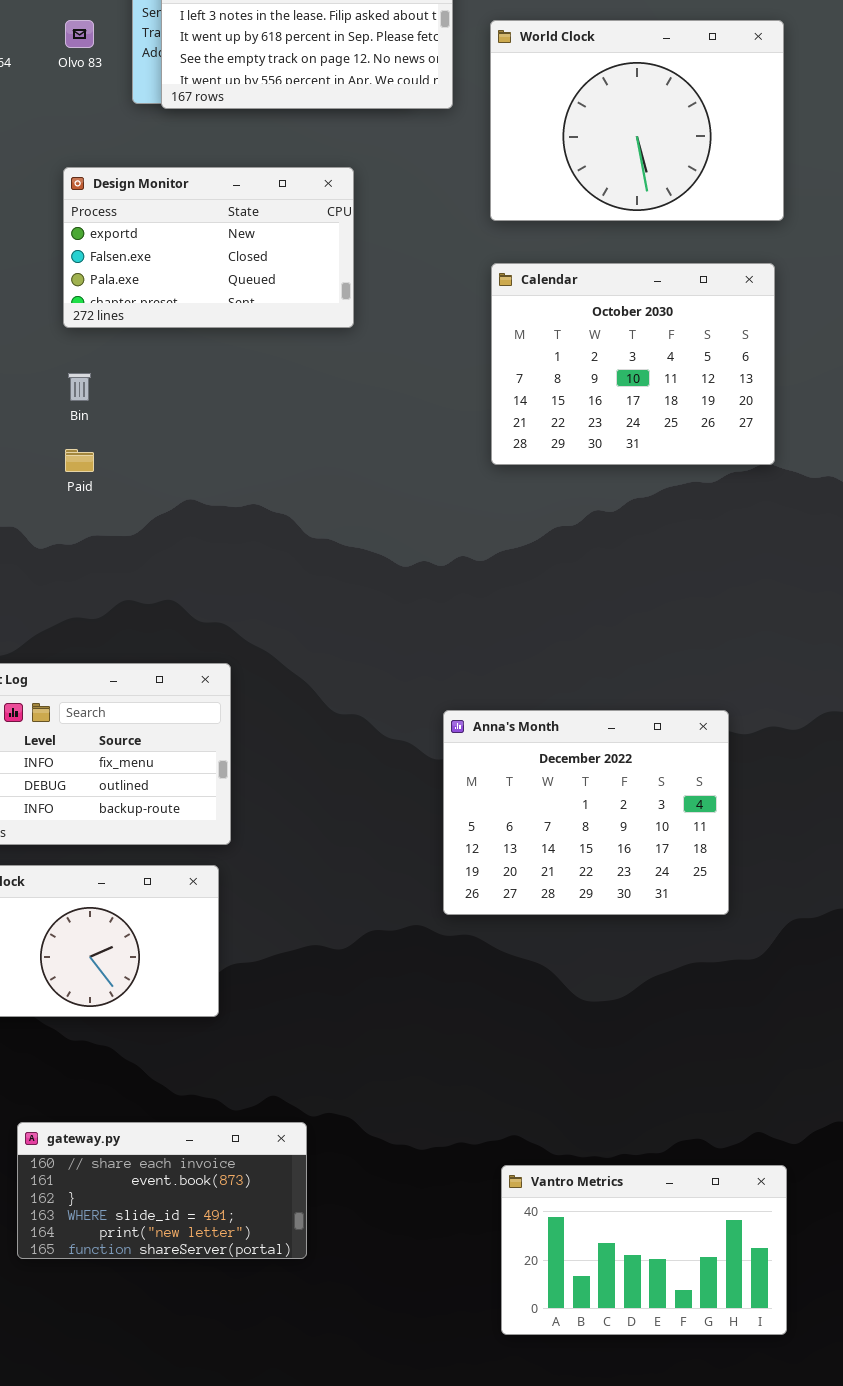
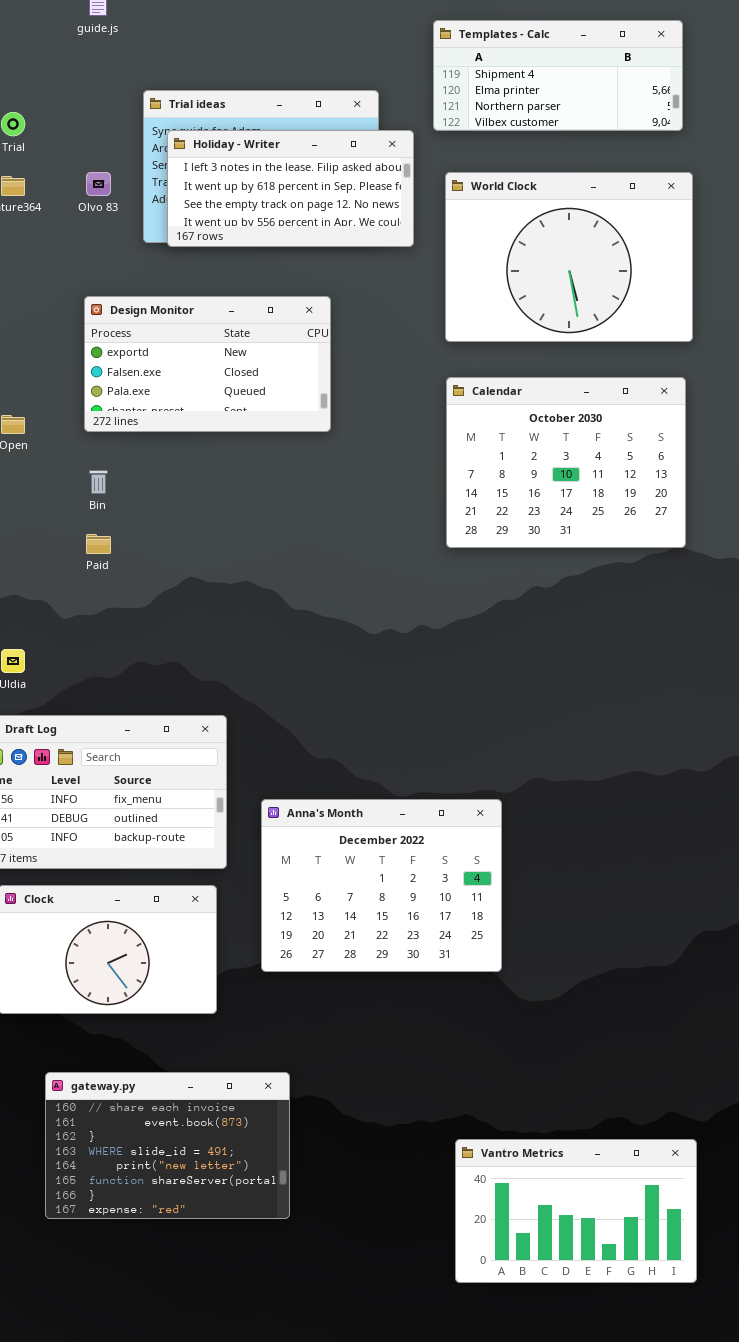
Anna's Month: [443,710,729,915] -> [261,799,502,972], moved
gateway.py: [17,1122,307,1259] -> [45,1072,290,1219], resized

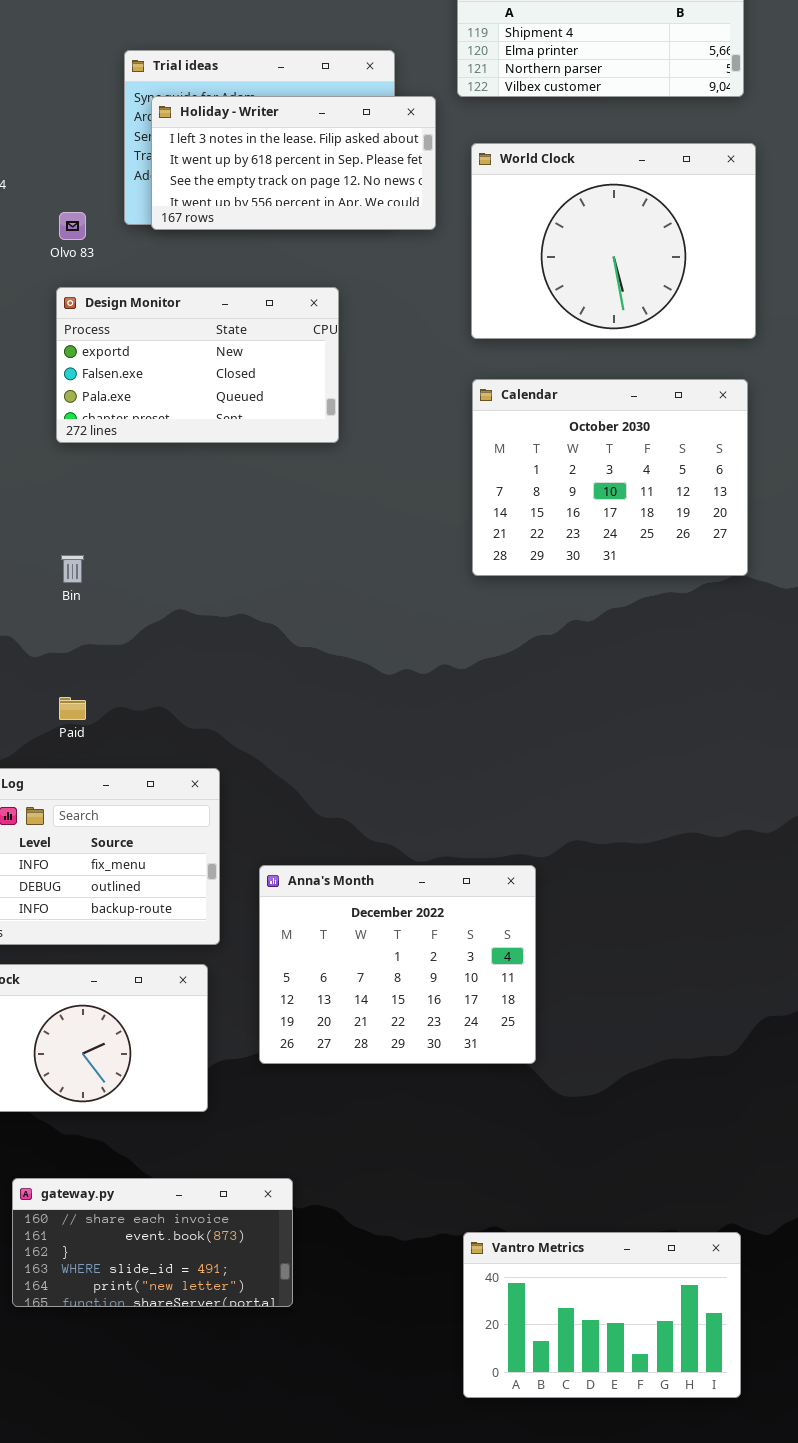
Olvo 83: [86,172,111,196] -> [59,212,86,240], moved
Bin: [89,470,108,494] -> [61,555,84,583], moved
Paid: [86,534,111,554] -> [59,697,86,720], moved
gateway.py: [45,1072,290,1219] -> [12,1178,293,1307], resized
Vantro Metrics: [455,1139,697,1283] -> [463,1232,741,1398], moved

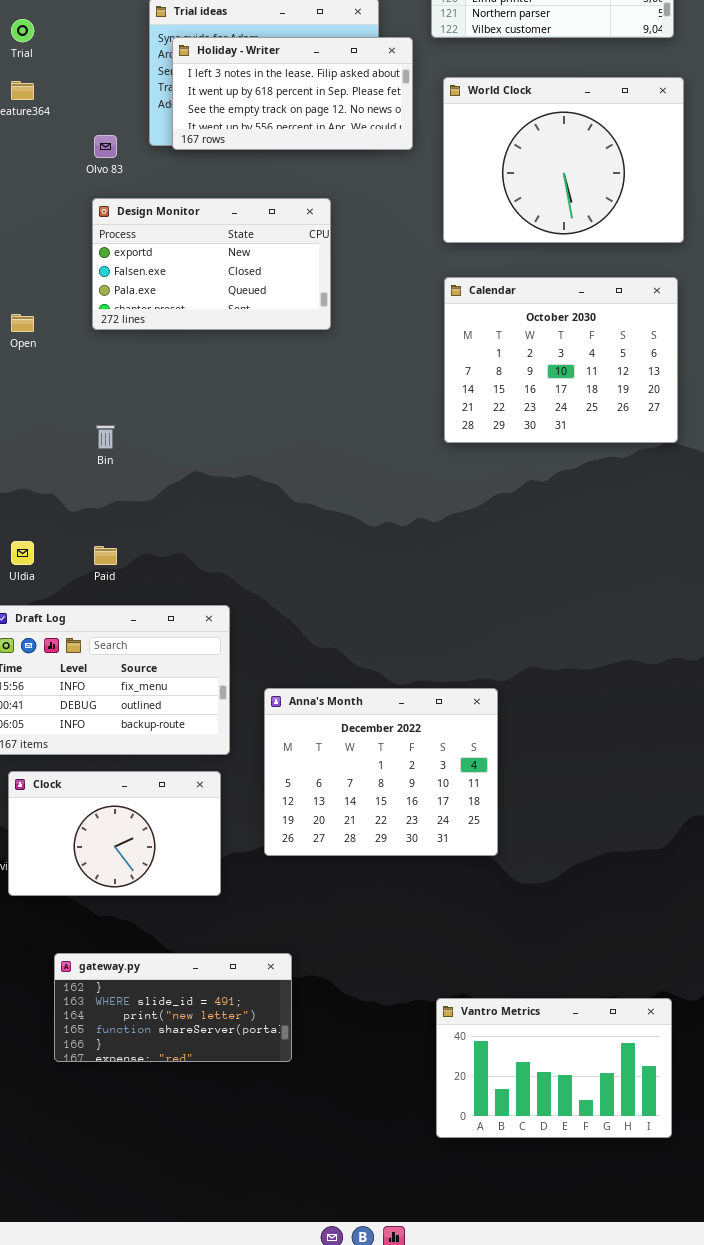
gateway.py: [12,1178,293,1307] -> [54,953,292,1062], scrolled down 2 rows

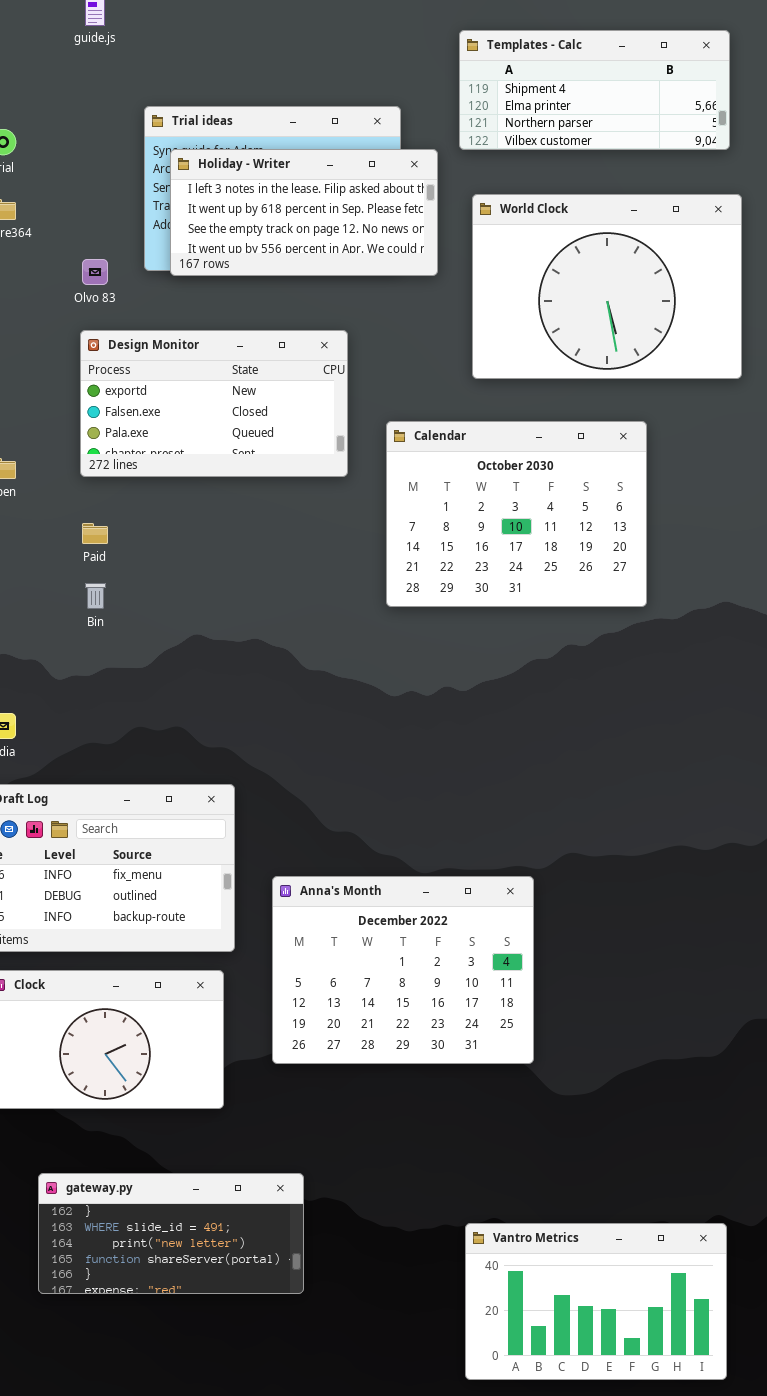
Calendar: [444,277,678,443] -> [386,421,647,607], moved
Paid: [94,546,117,565] -> [82,523,108,544], moved

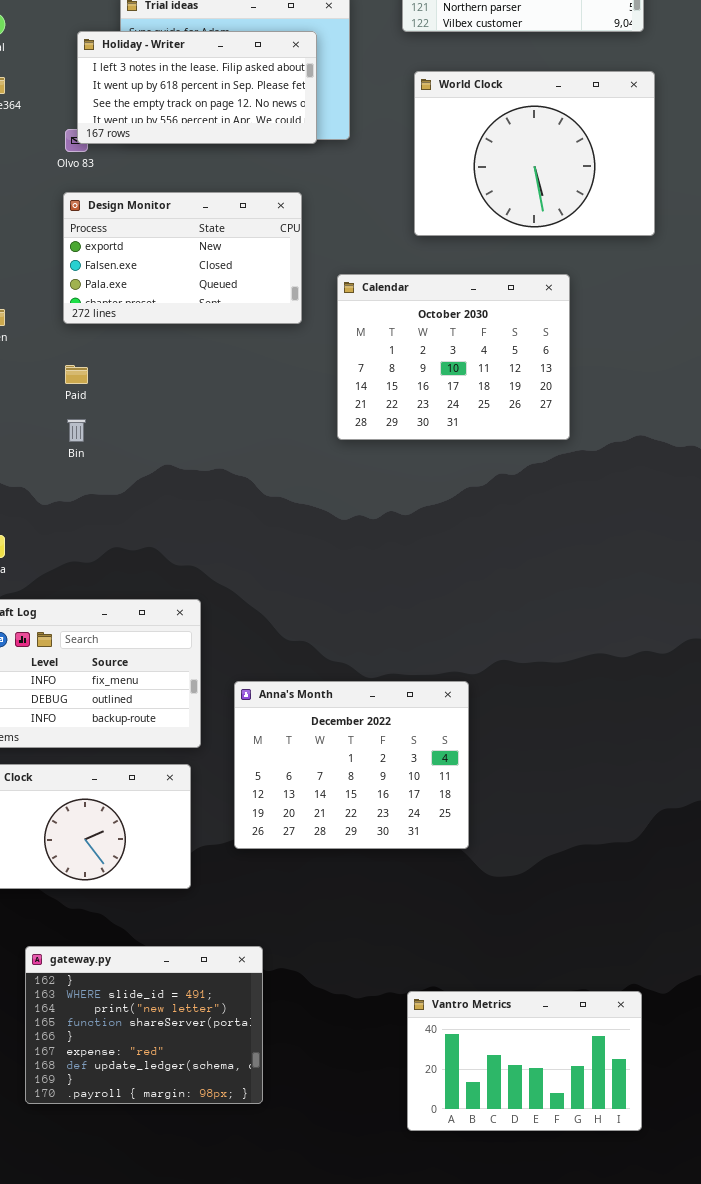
Holiday - Writer: [170,149,438,276] -> [77,31,317,144], moved
gateway.py: [38,1173,304,1294] -> [25,946,263,1104], resized

